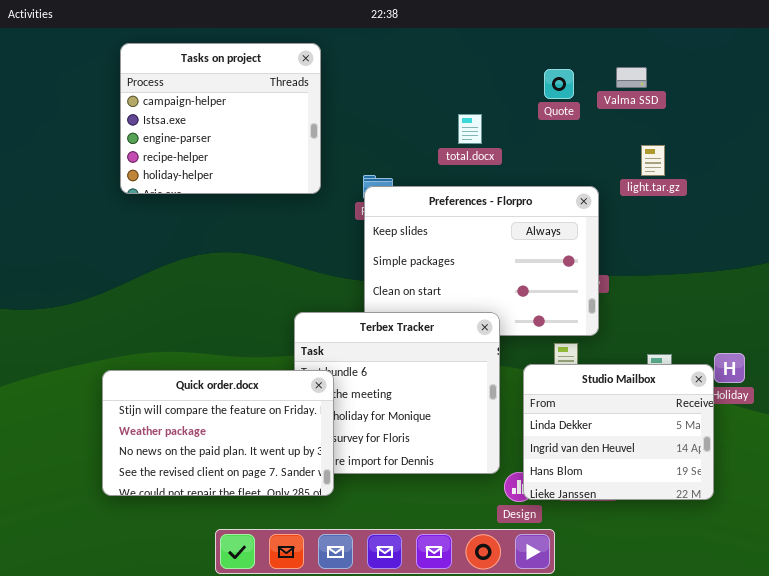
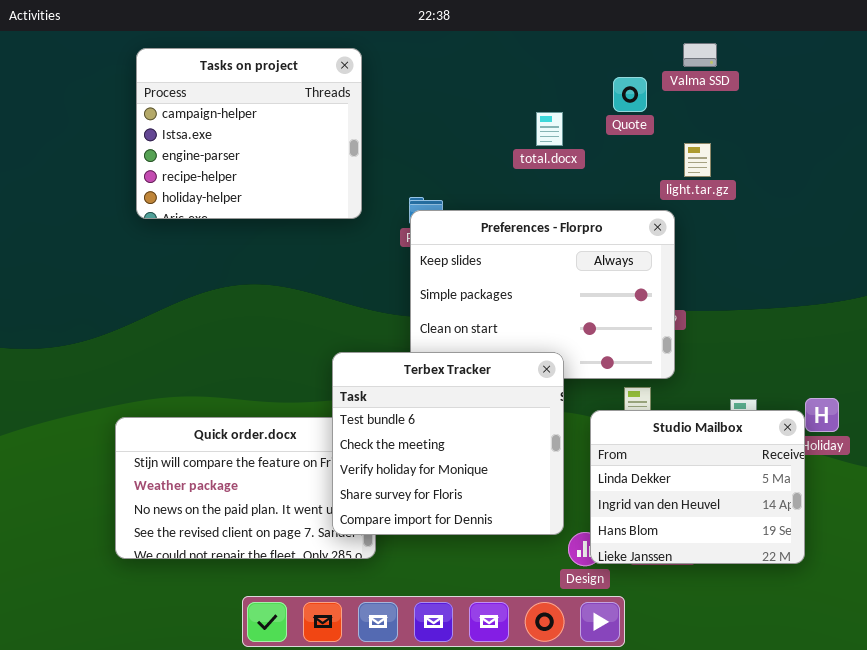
Valma SSD: [616,67,647,88] -> [683,43,717,67], moved
total.docx: [458,114,482,144] -> [536,112,563,146], moved
light.tar.gz: [641,145,665,176] -> [684,143,711,177], moved
Terbex Tracker: [294,312,500,474] -> [332,352,564,535], raised

